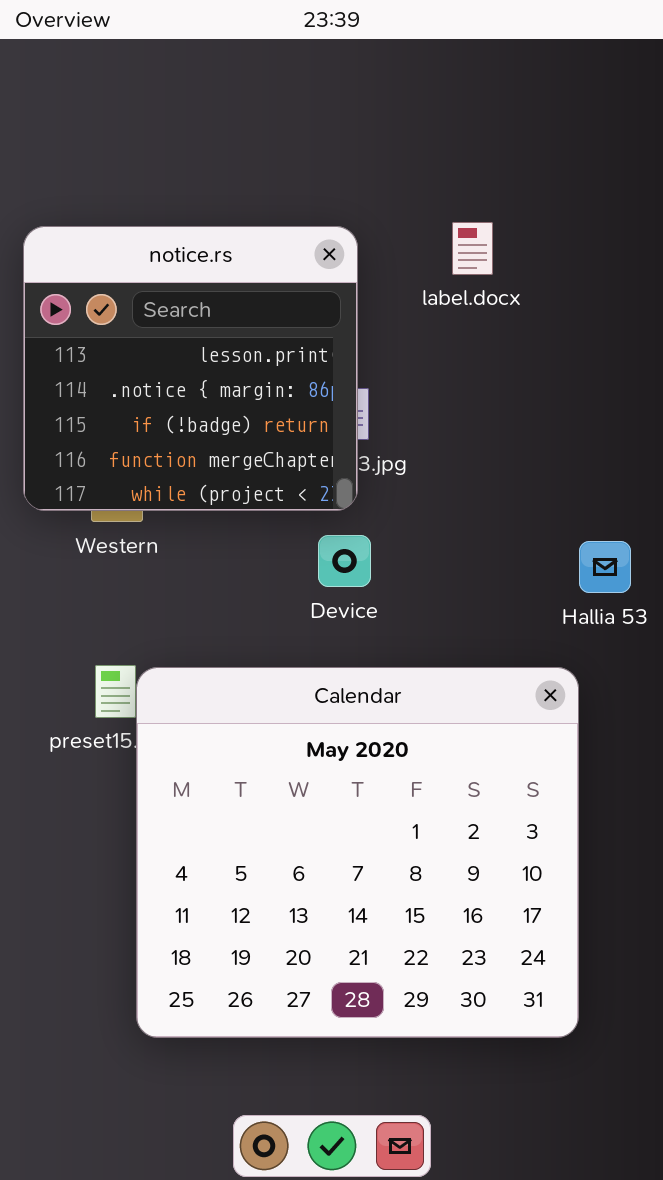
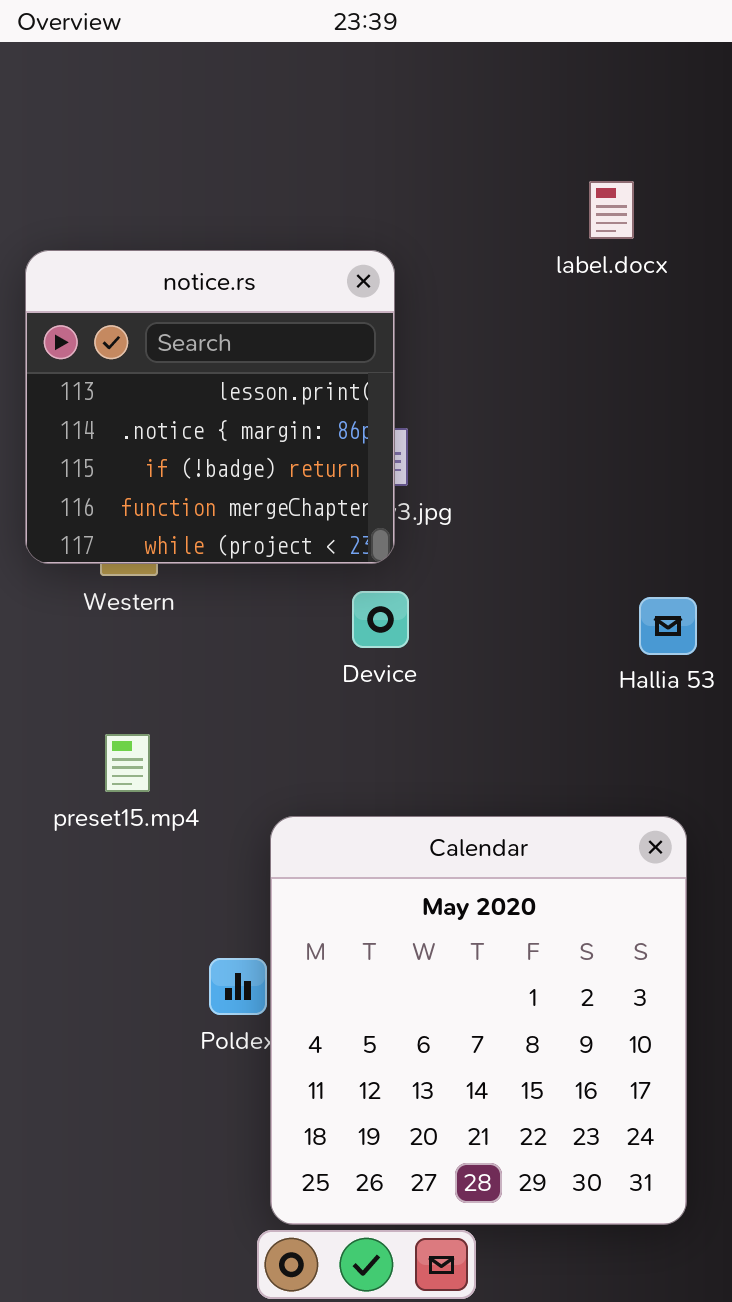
label.docx: [452,222,493,275] -> [589,181,634,239], moved
Calendar: [136,667,579,1038] -> [270,816,687,1225], moved, resized

